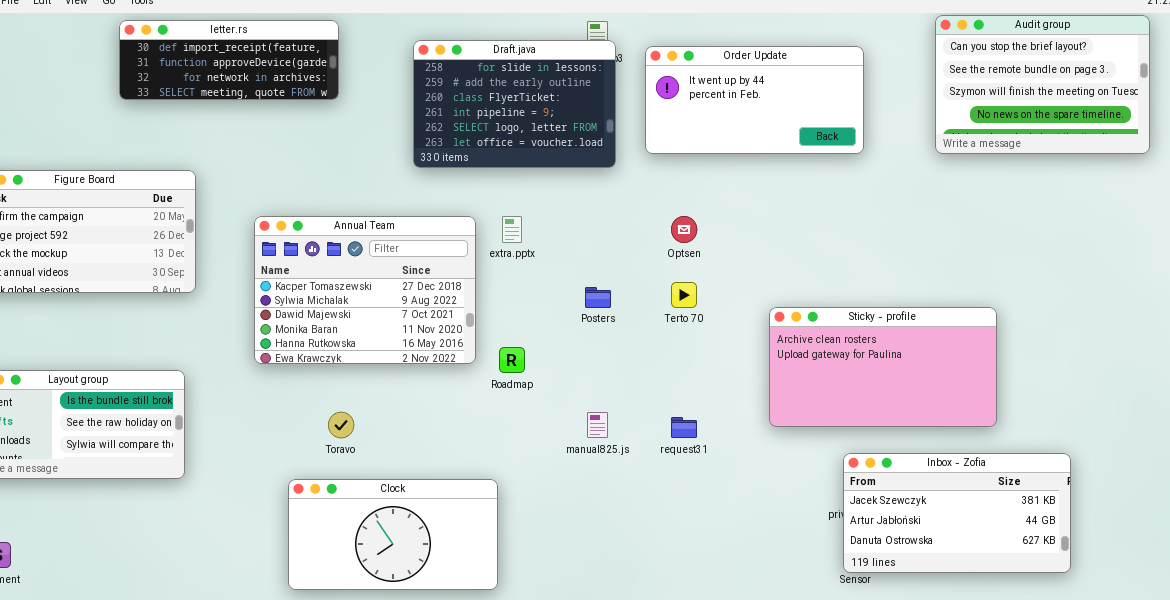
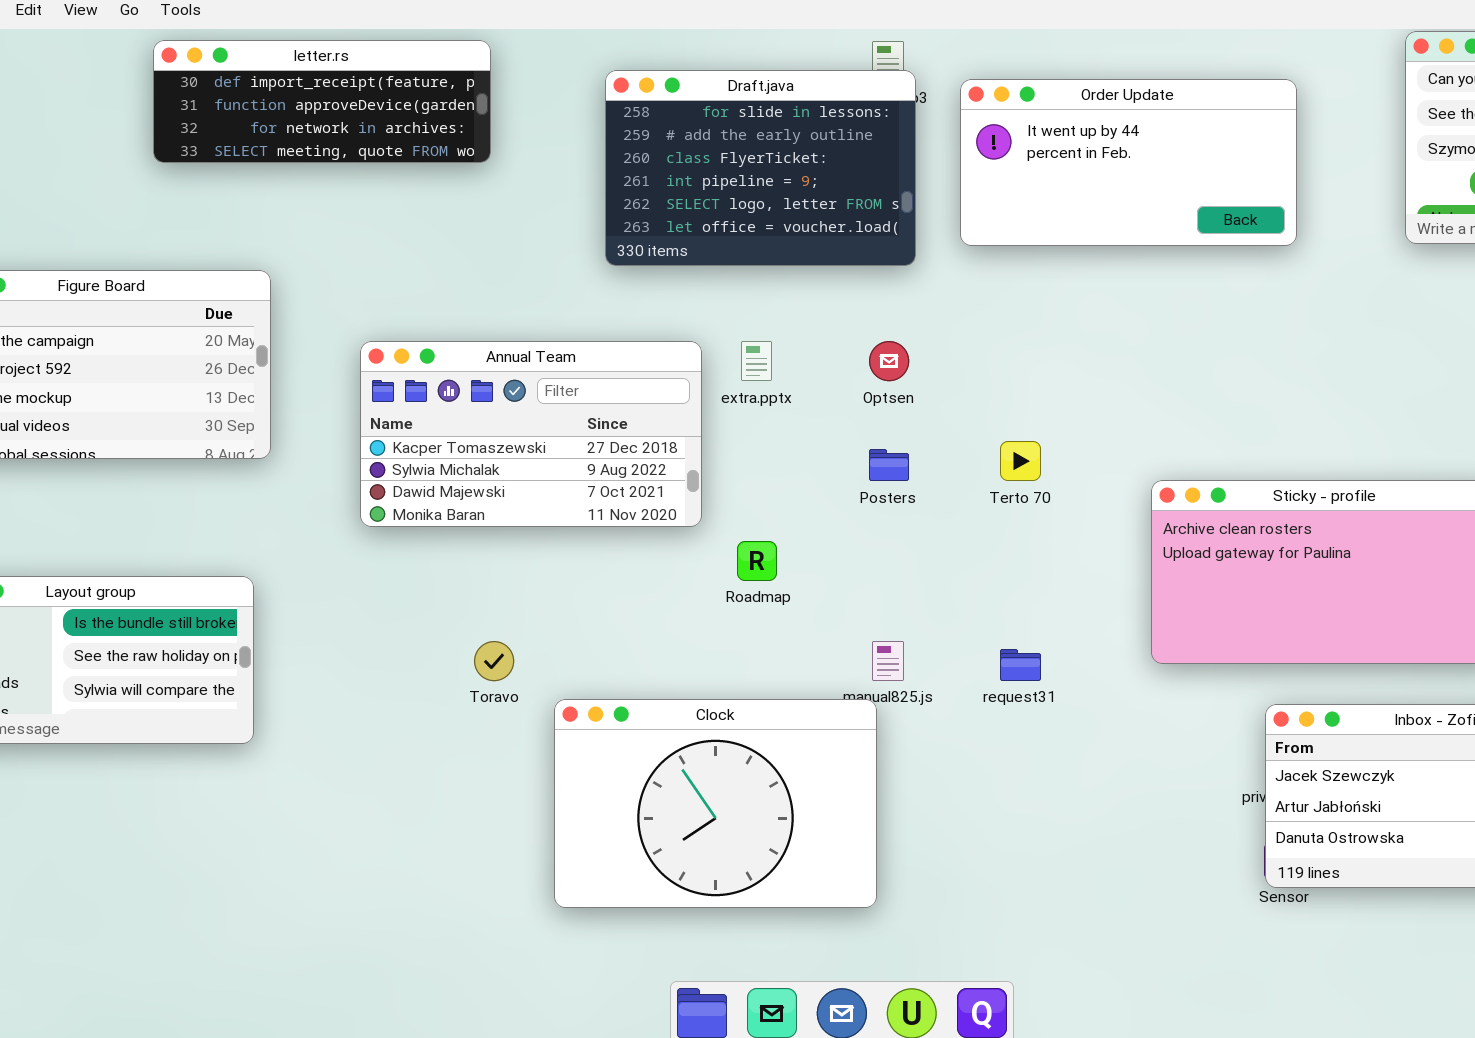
Annual Team: [254,216,476,364] -> [360,341,702,527], resized
Optsen: [671,216,697,243] -> [869,341,909,381], moved
Clock: [288,479,498,590] -> [554,699,877,908], moved, resized

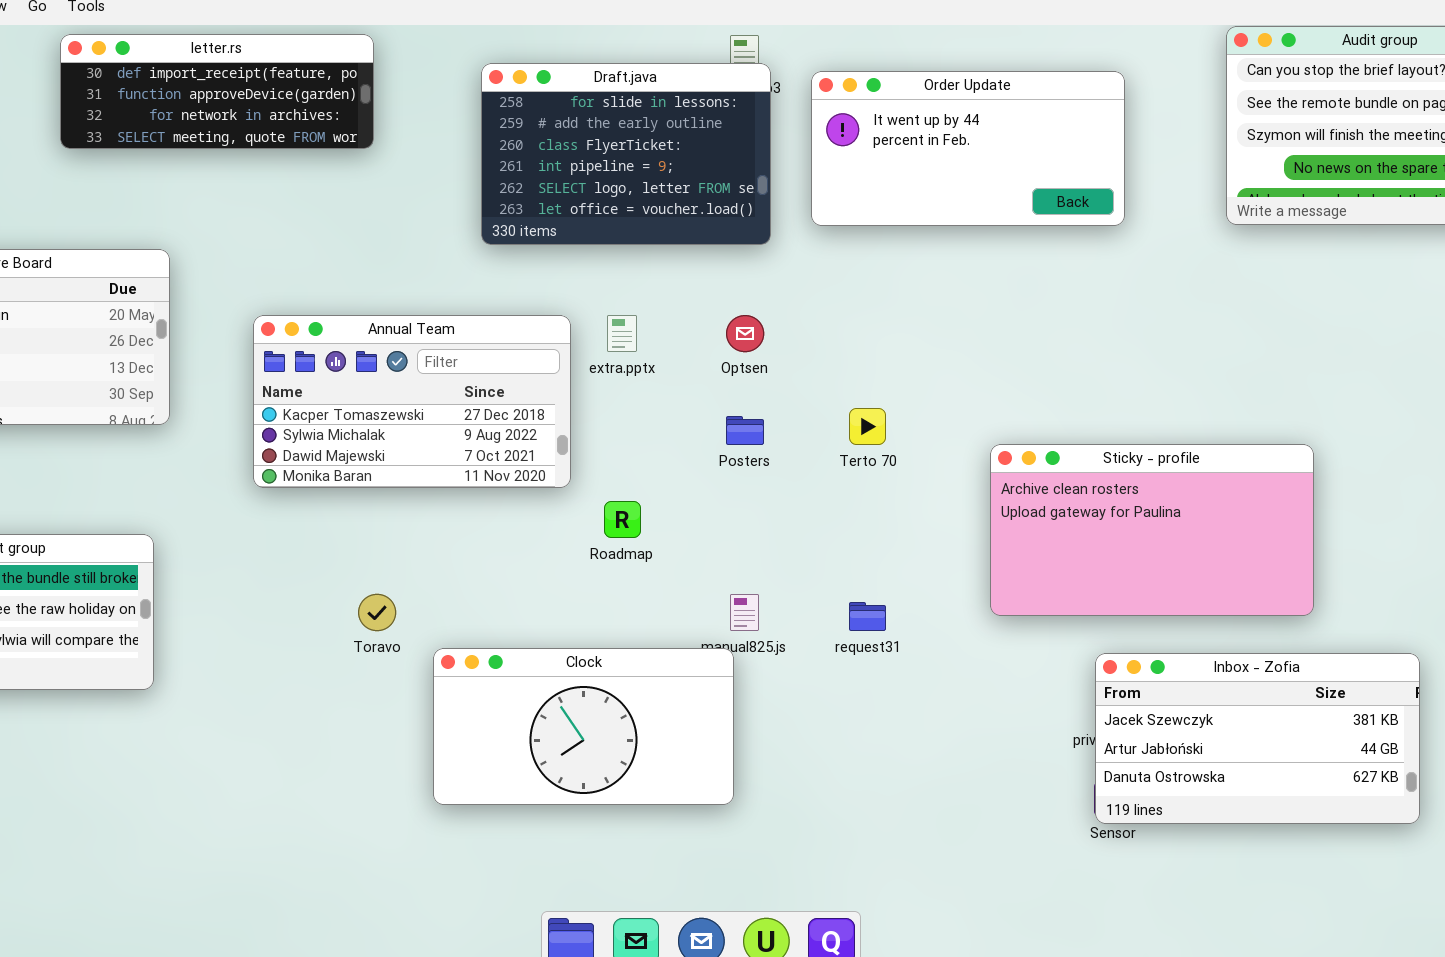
Clock: [554,699,877,908] -> [433,648,734,805], resized

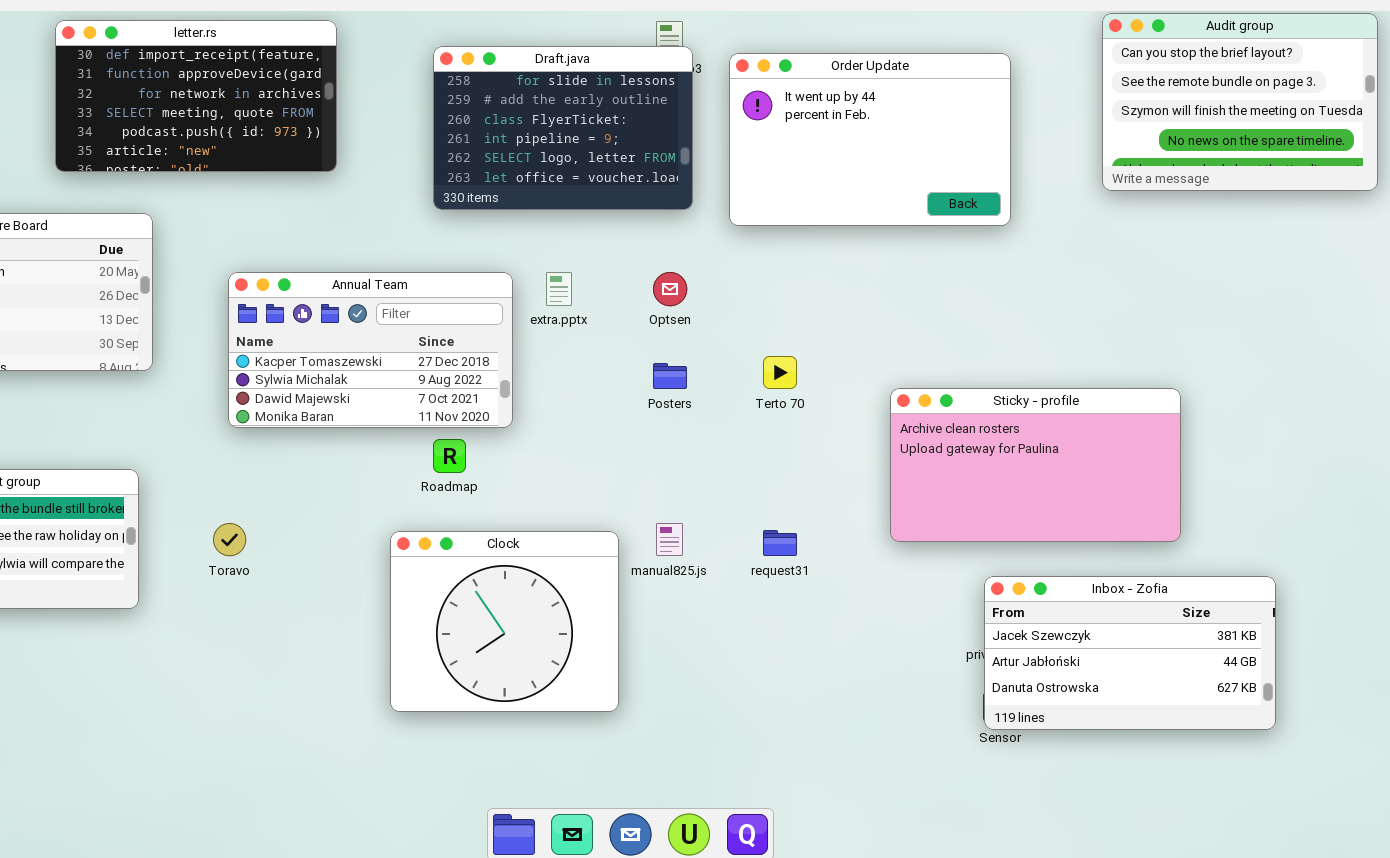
letter.rs: [60,34,374,149] -> [55,20,337,172], resized
Order Update: [811,71,1125,226] -> [729,53,1011,226], resized
Roadmap: [604,501,641,538] -> [433,439,466,473], moved
Toravo: [358,594,396,631] -> [213,523,246,556], moved
Clock: [433,648,734,805] -> [390,531,619,712], resized

